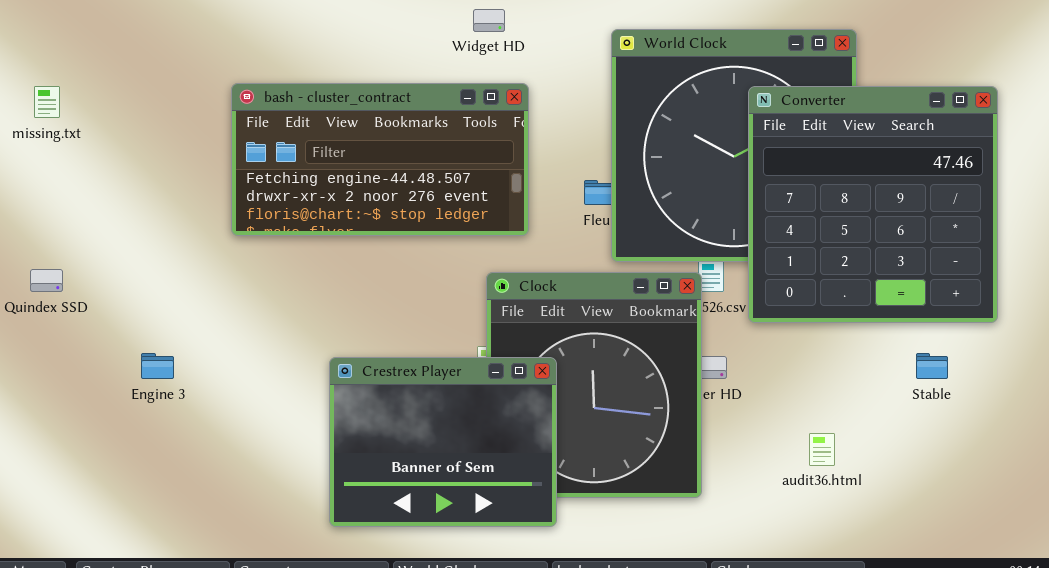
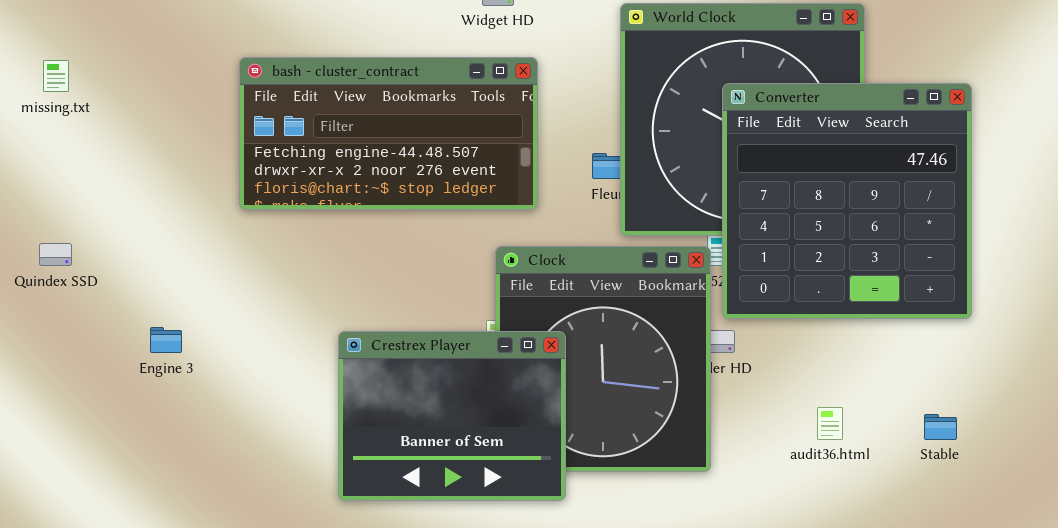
Converter: [748,86,998,323] -> [722,83,972,319], moved
Stable: [916,353,948,379] -> [924,414,957,440], moved

